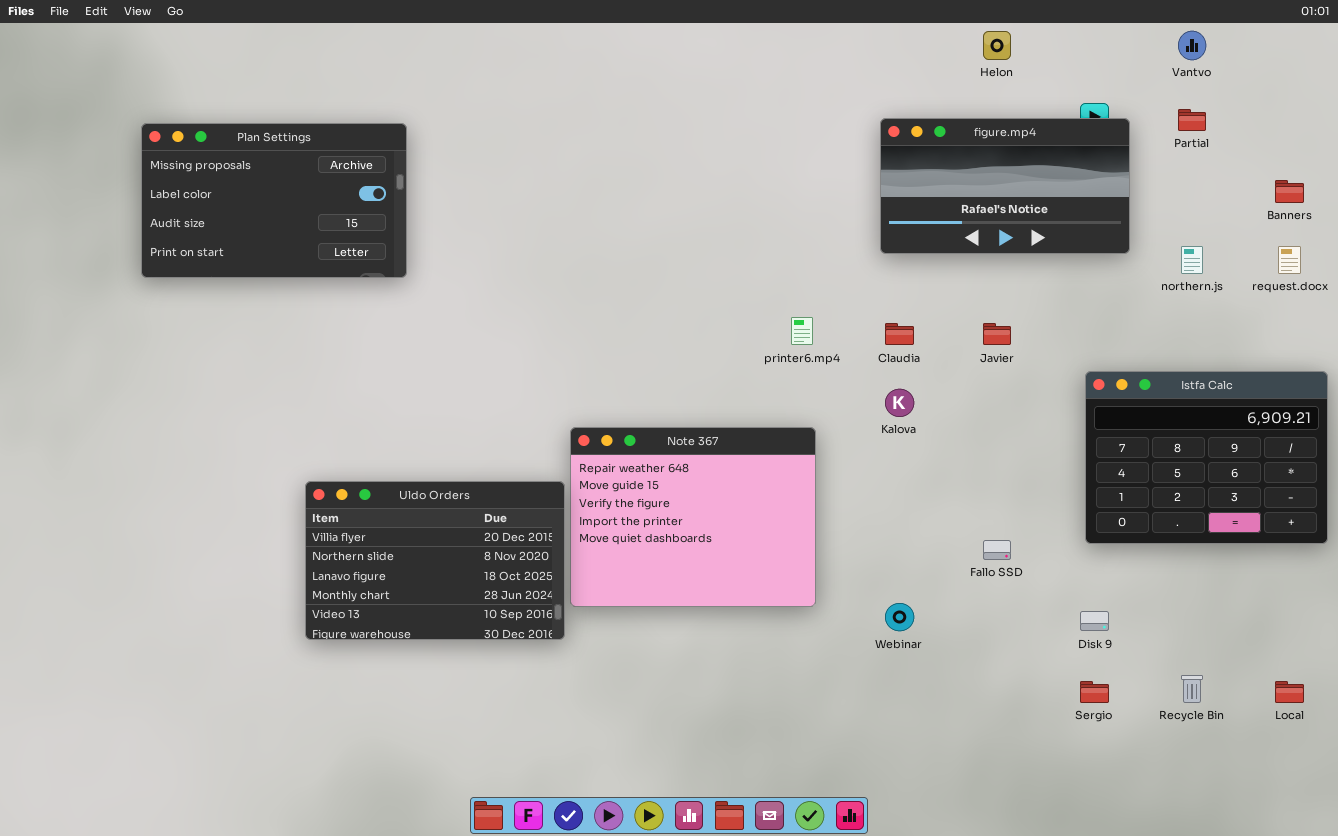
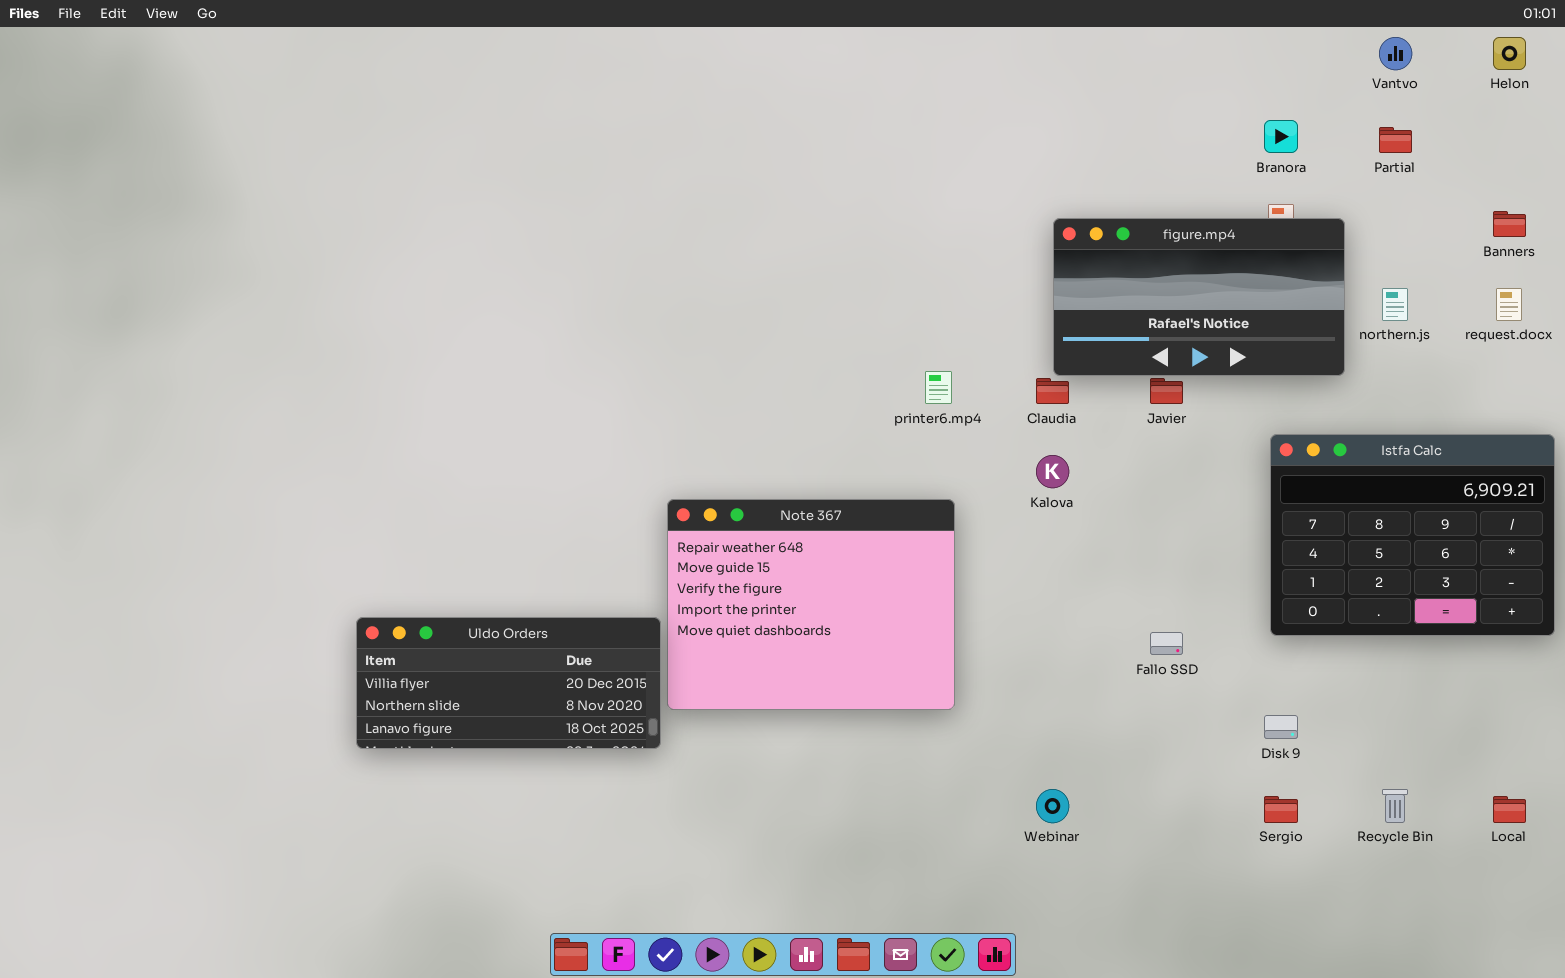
Helon: [983,31,1011,60] -> [1493,37,1526,70], moved
figure.mp4: [880,118,1130,254] -> [1053,218,1345,376], moved
Plan Settings: [141,123,407,278] -> none, closed
Uldo Orders: [305,481,565,640] -> [356,617,661,749], resized
Webinar: [885,603,914,631] -> [1036,789,1069,823], moved

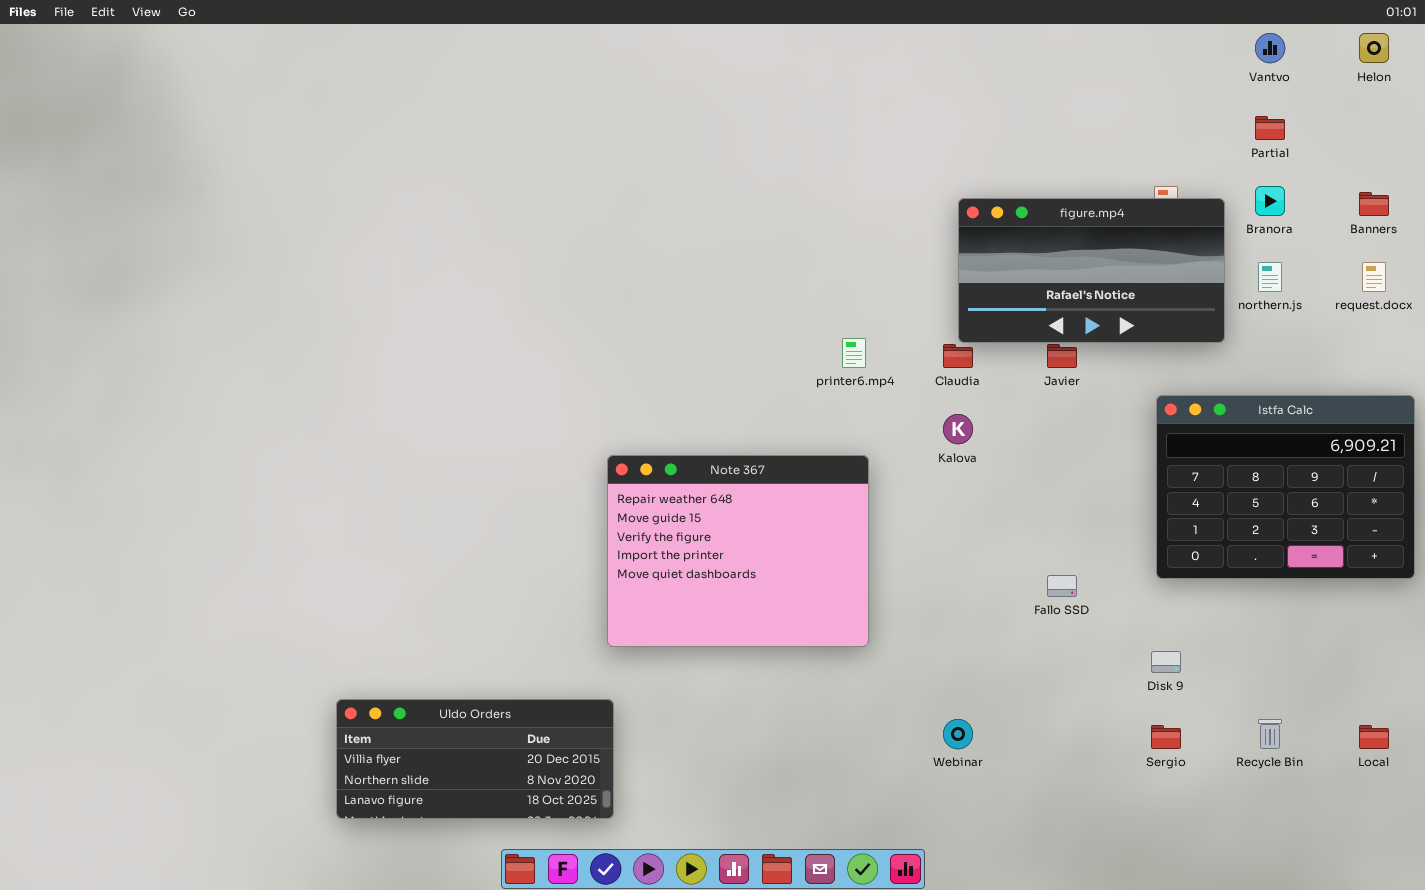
Branora: [1264,120,1298,153] -> [1255,186,1285,216], moved
Uldo Orders: [356,617,661,749] -> [336,699,614,819], moved

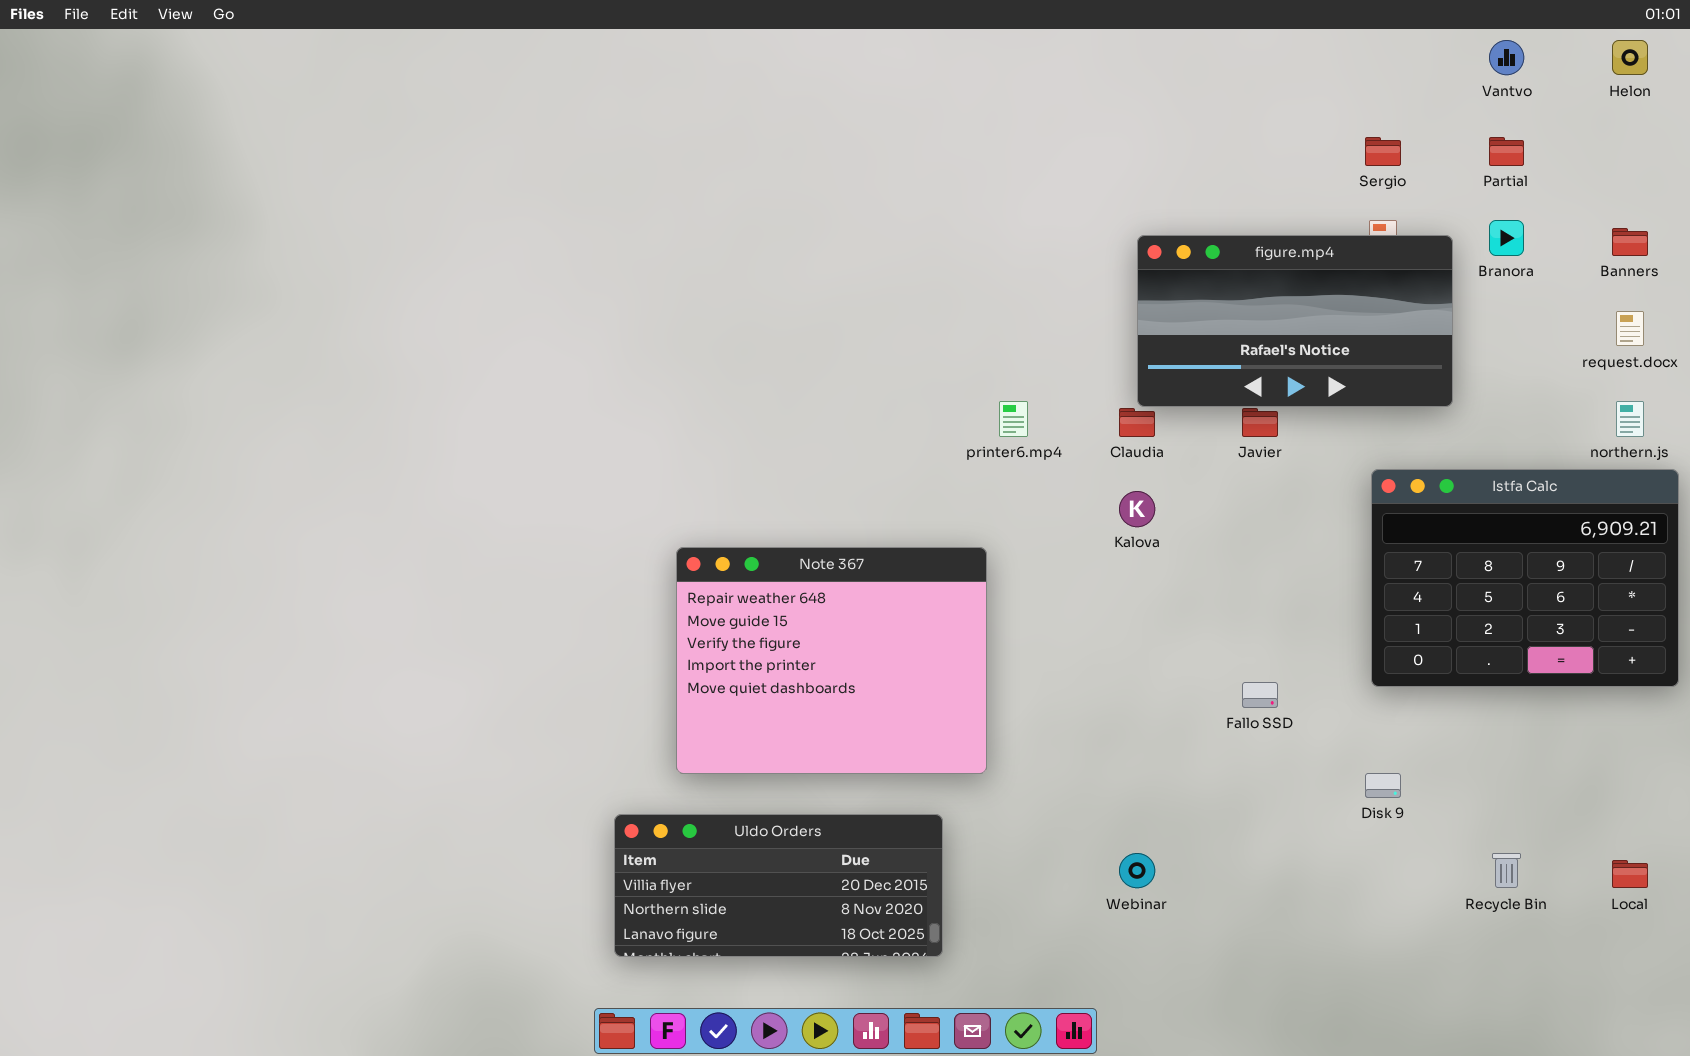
northern.js: [1258,262,1282,292] -> [1616,401,1644,437], moved
Note 367: [607,455,869,647] -> [676,547,987,774], moved
Uldo Orders: [336,699,614,819] -> [614,814,943,957], moved
Sergio: [1151,725,1181,749] -> [1365,137,1401,166], moved

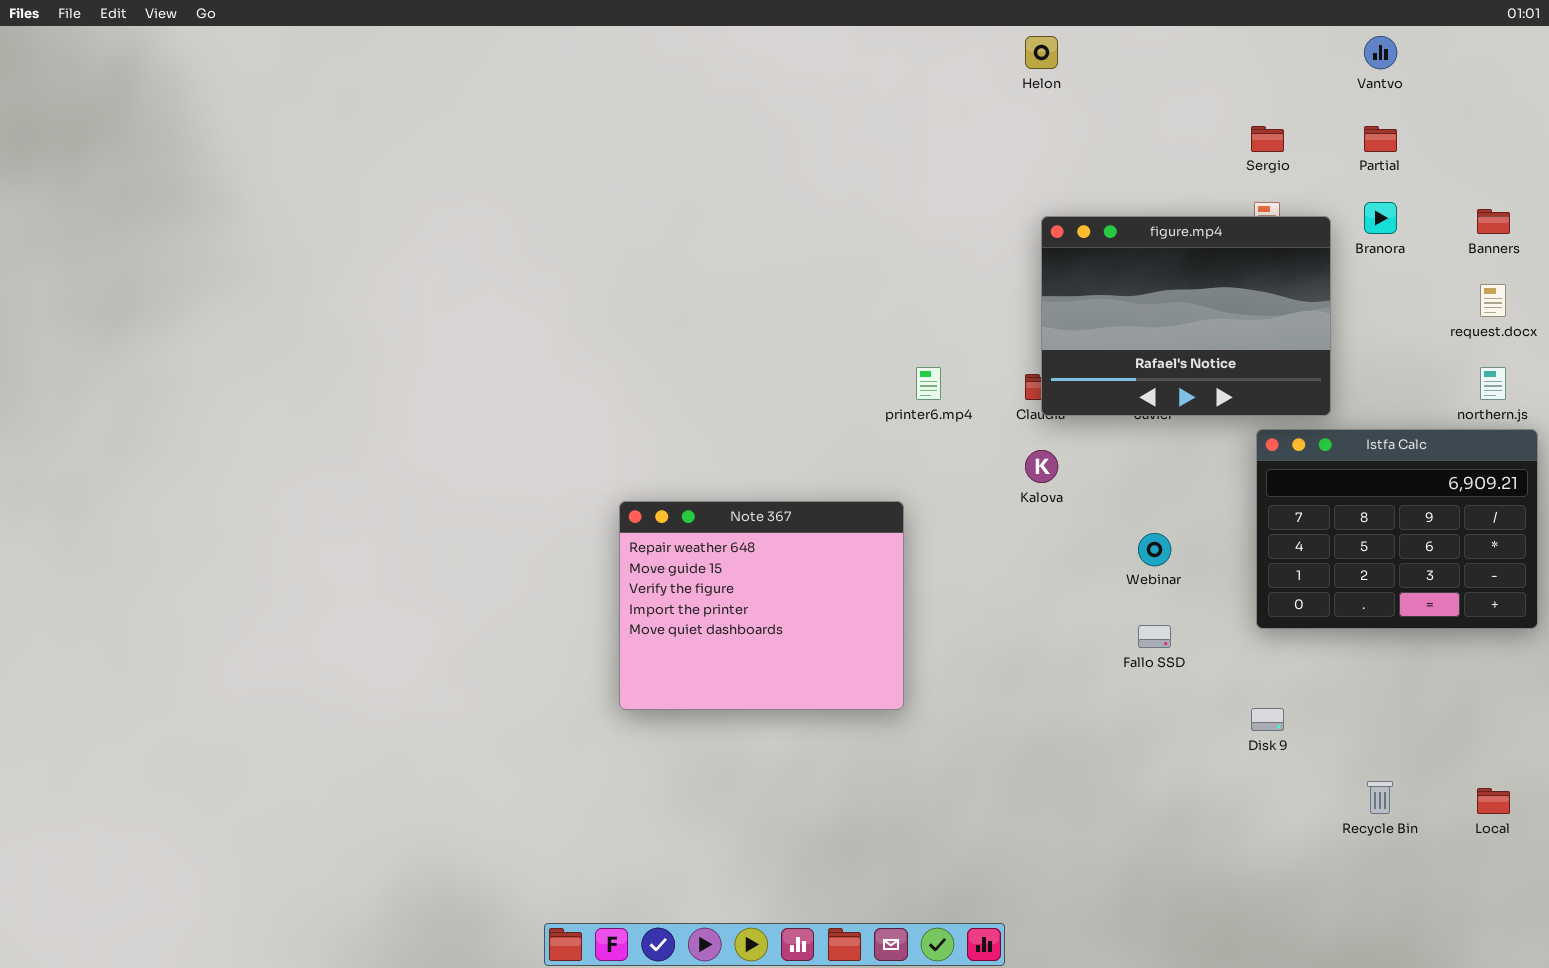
Helon: [1612,40,1648,75] -> [1025,36,1058,69], moved
figure.mp4: [1137,235,1453,407] -> [1041,216,1331,416], resized
Uldo Orders: [614,814,943,957] -> none, closed
Webinar: [1119,853,1155,888] -> [1138,533,1171,566], moved

